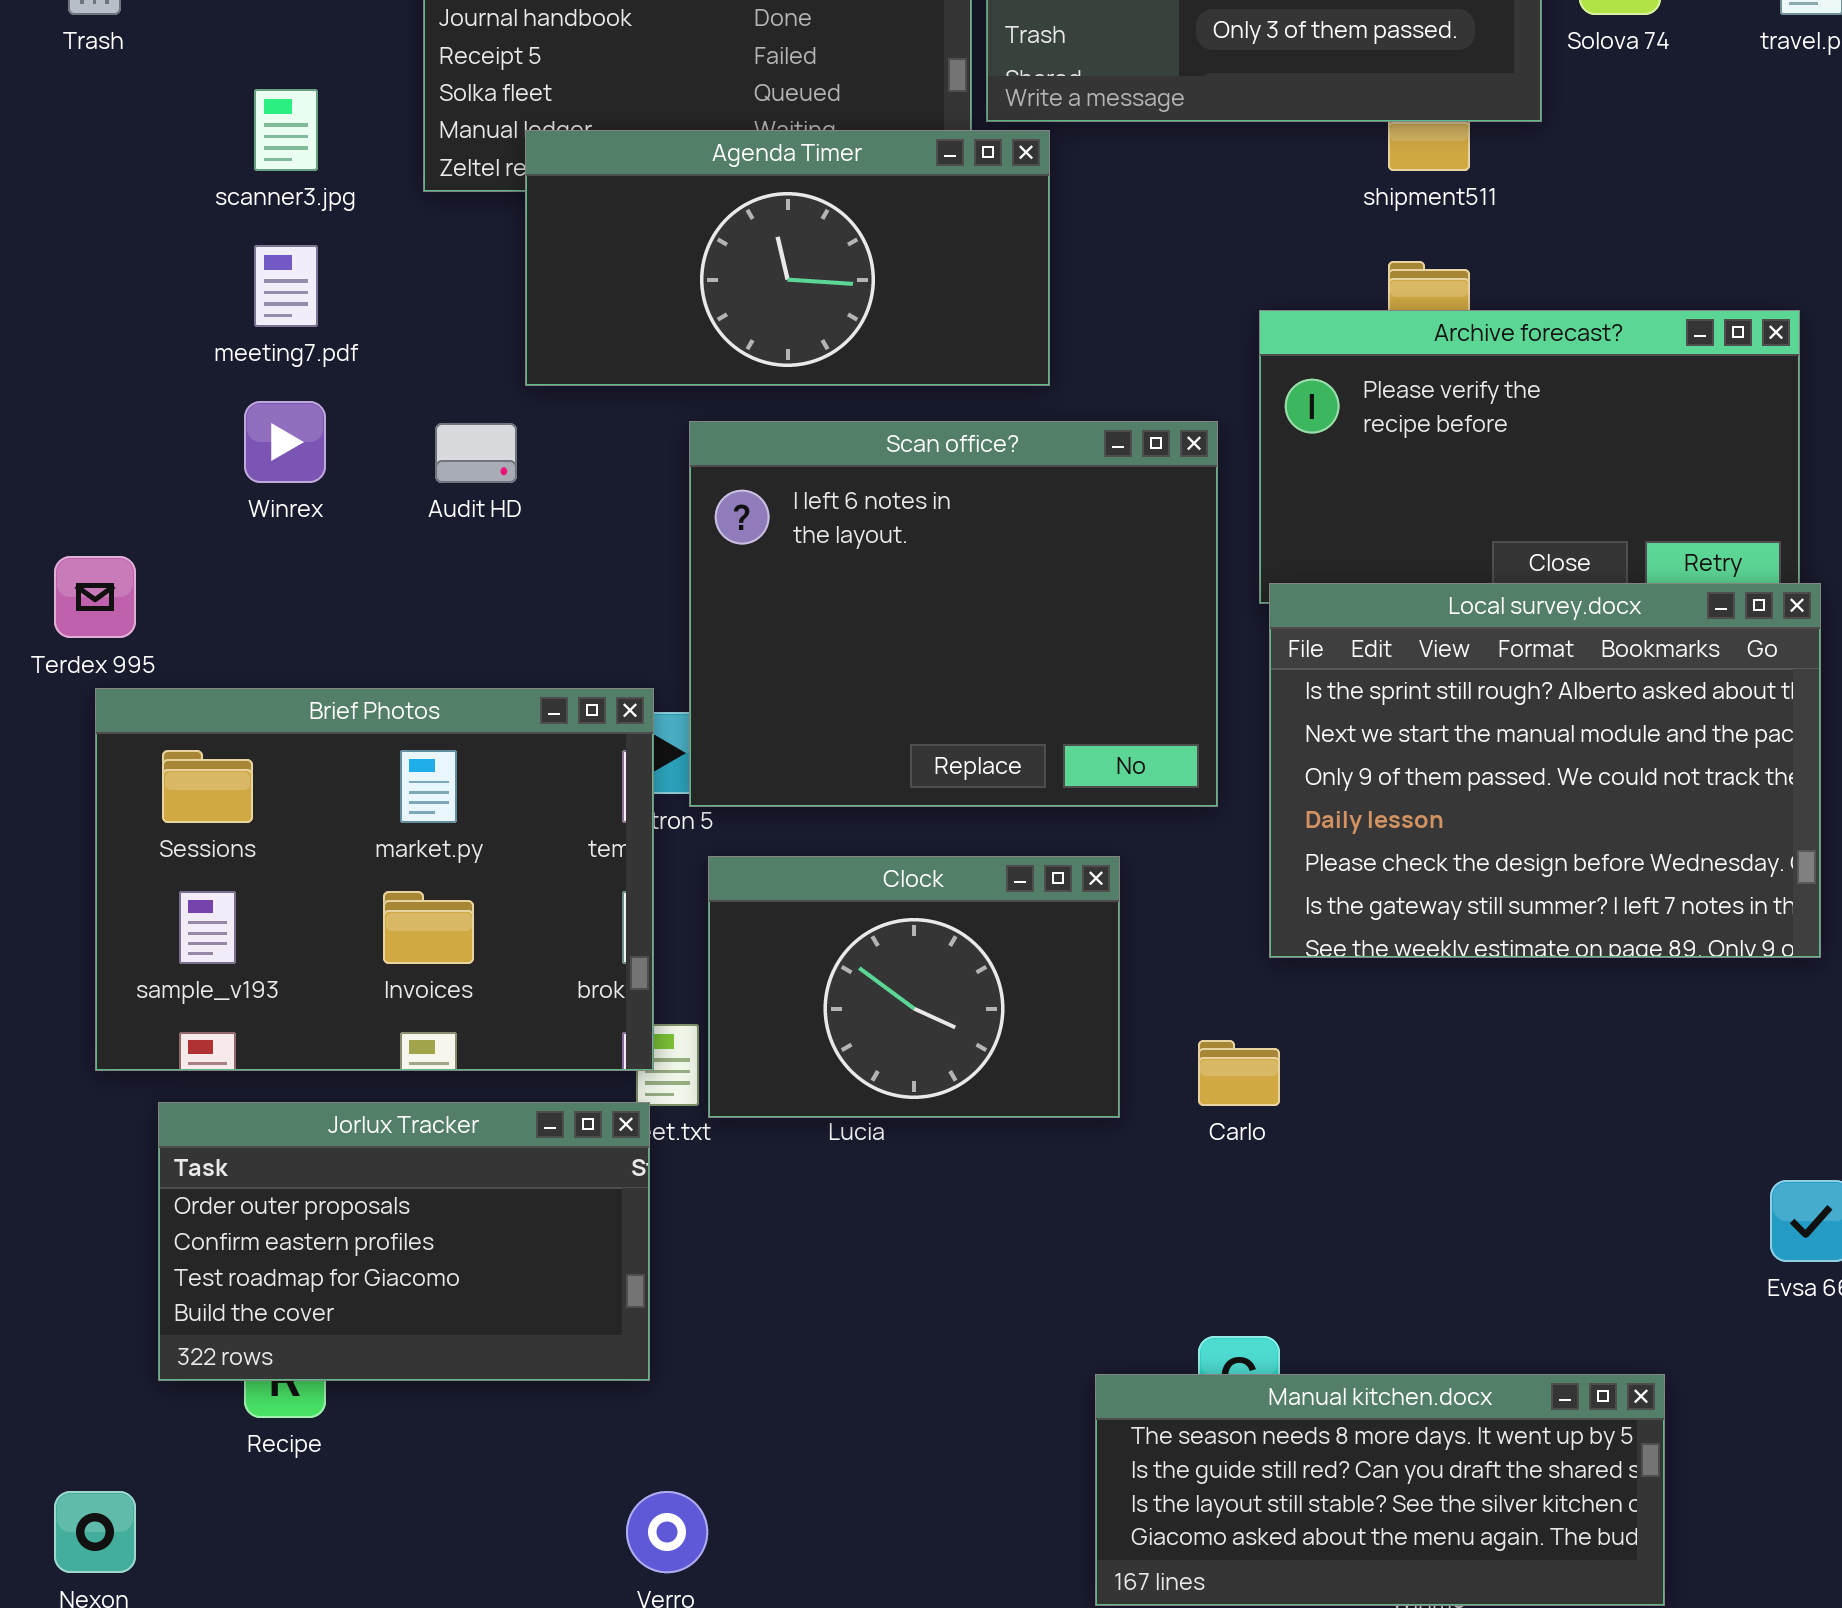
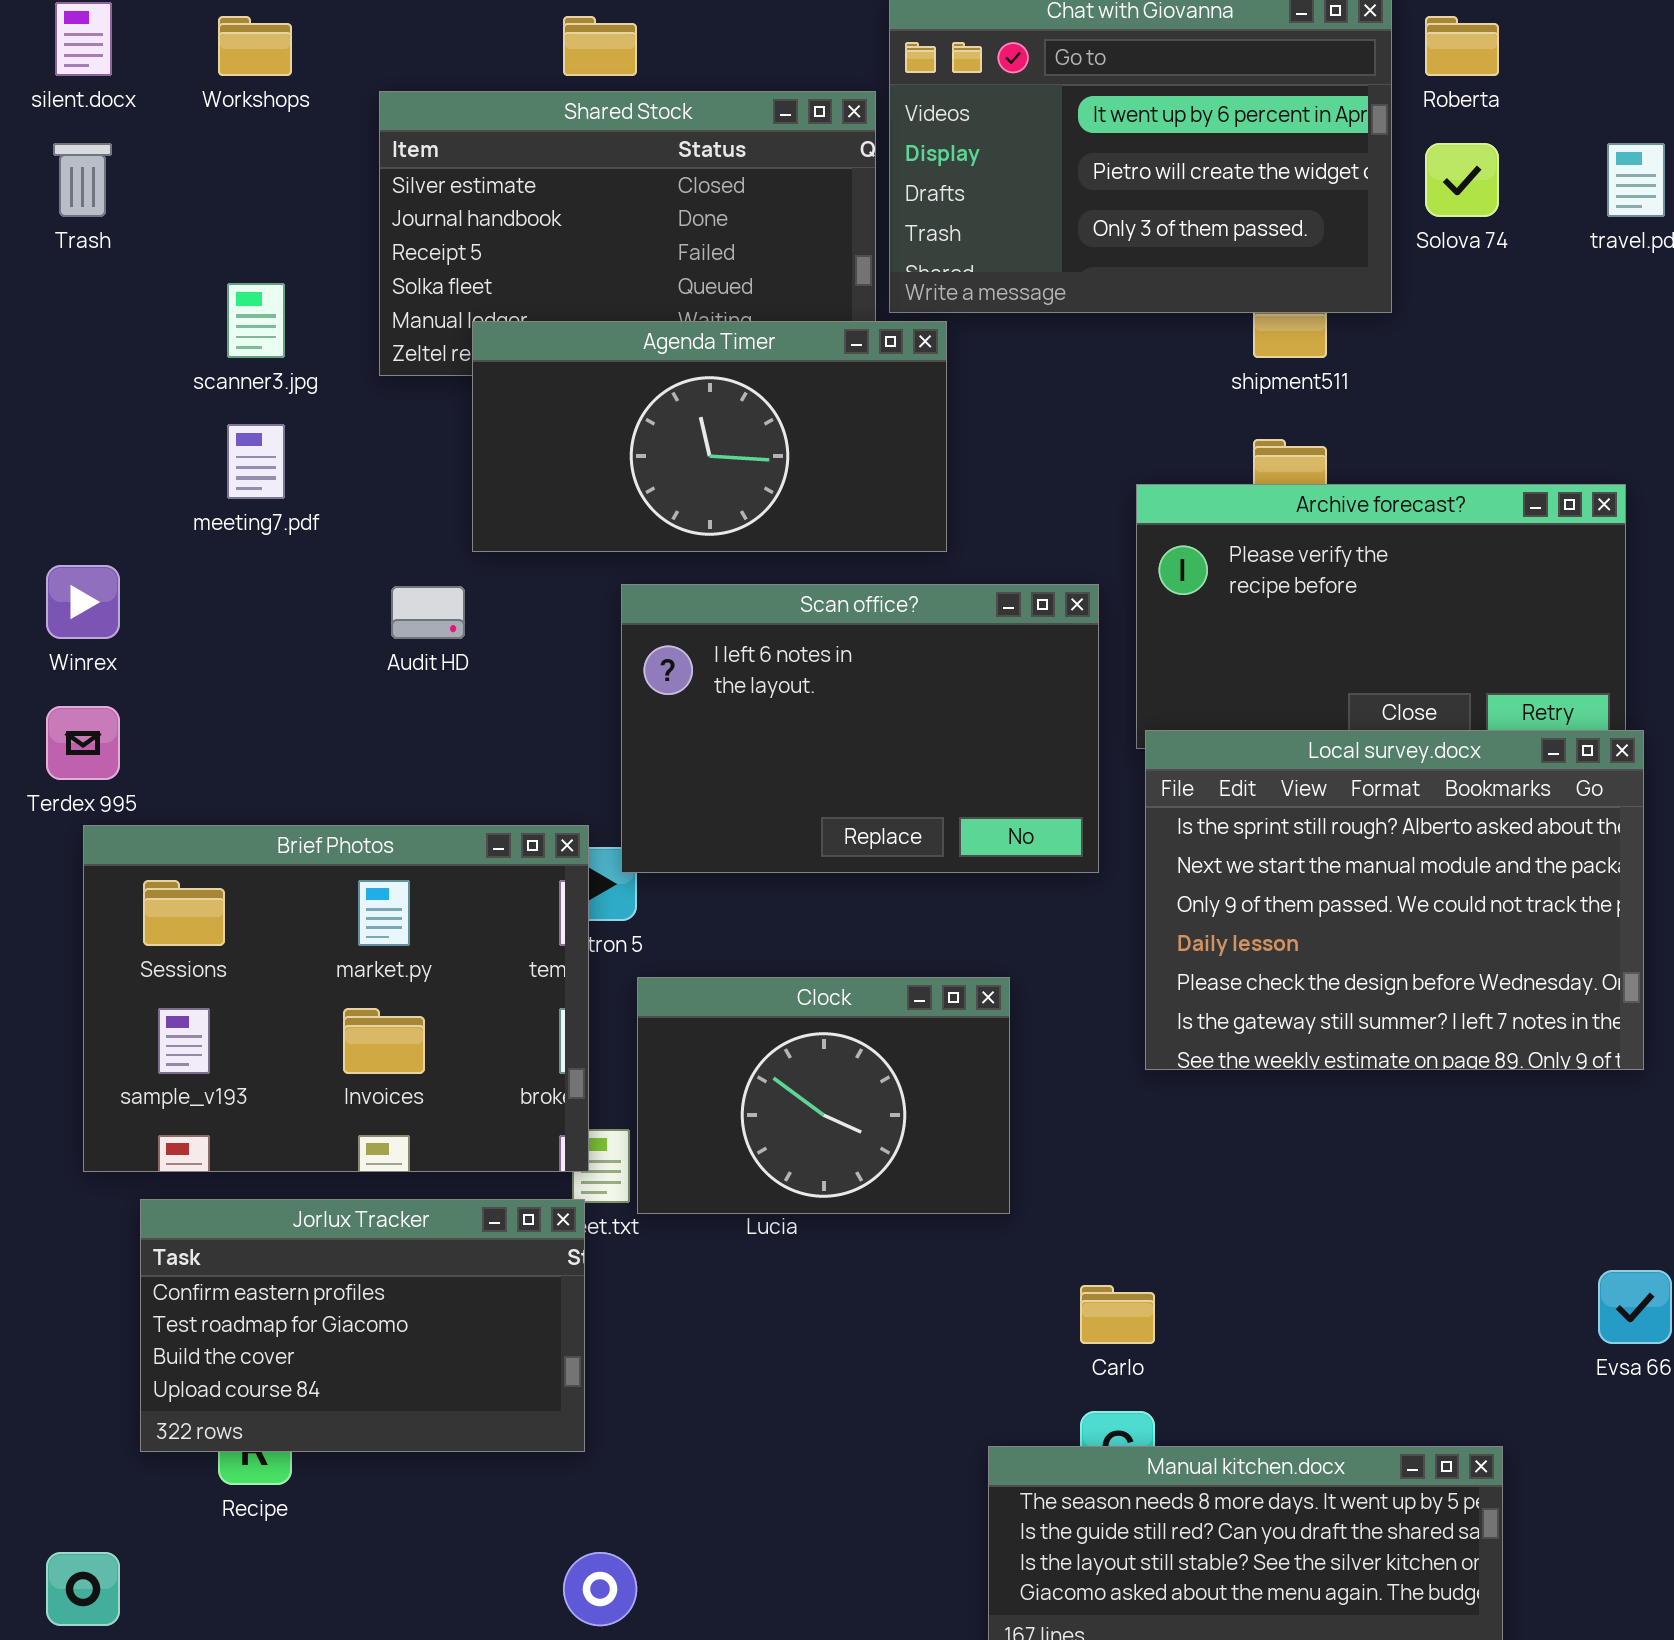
Winrex: [244,401,326,483] -> [46,565,120,639], moved
Scan office?: [689,421,1218,807] -> [621,584,1099,873], resized
Carlo: [1198,1040,1280,1106] -> [1080,1285,1155,1344], moved
Jorlux Tracker: [158,1102,650,1381] -> [140,1199,585,1452], scrolled down 1 row

